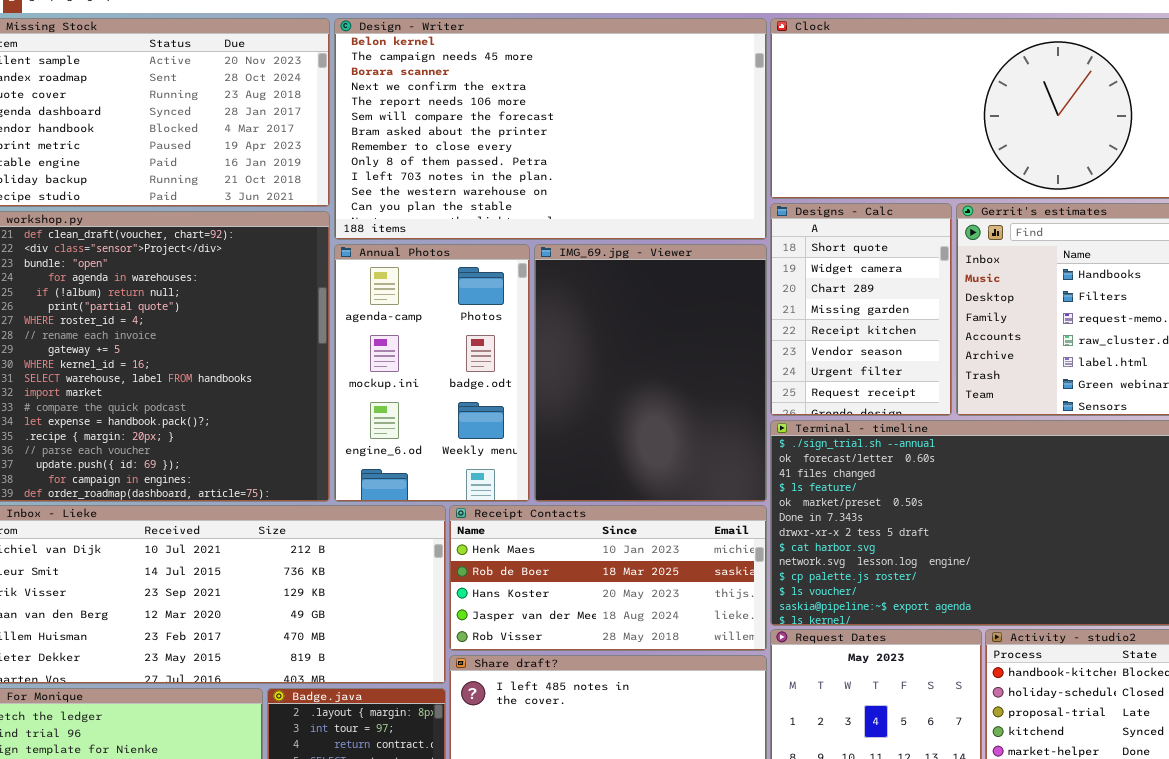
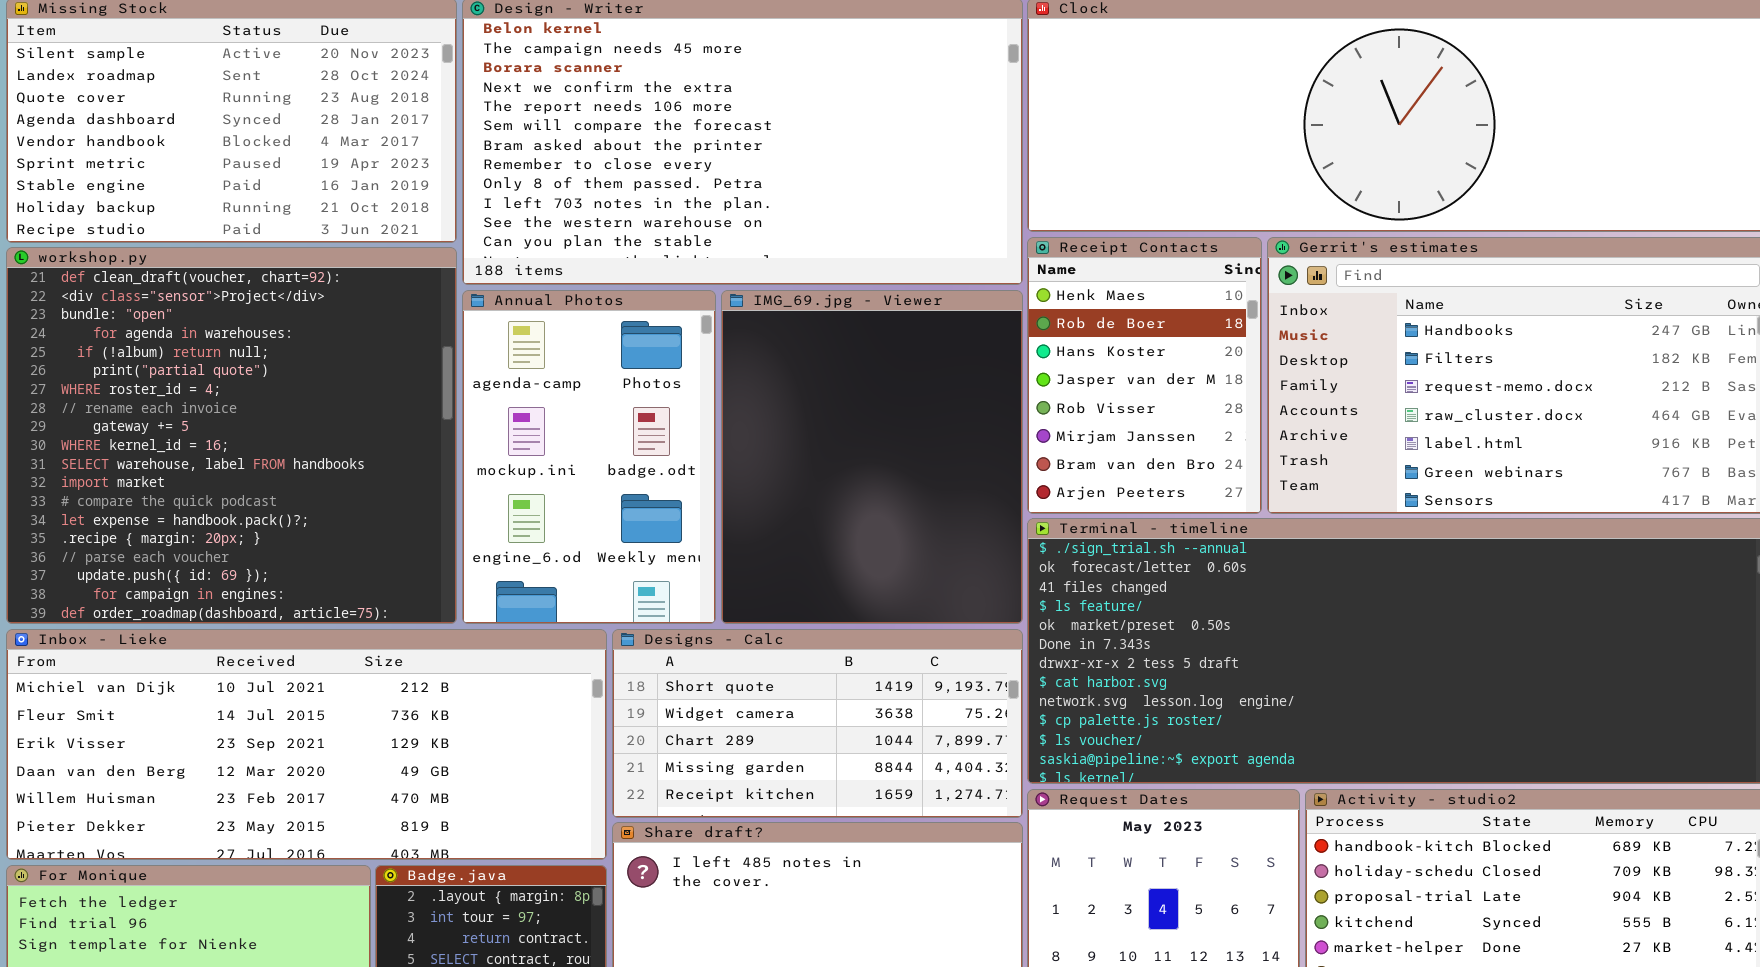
Designs - Calc: [770,203,952,416] -> [612,629,1023,818], moved, resized
Receipt Contacts: [449,505,767,651] -> [1027,237,1262,514], moved, resized

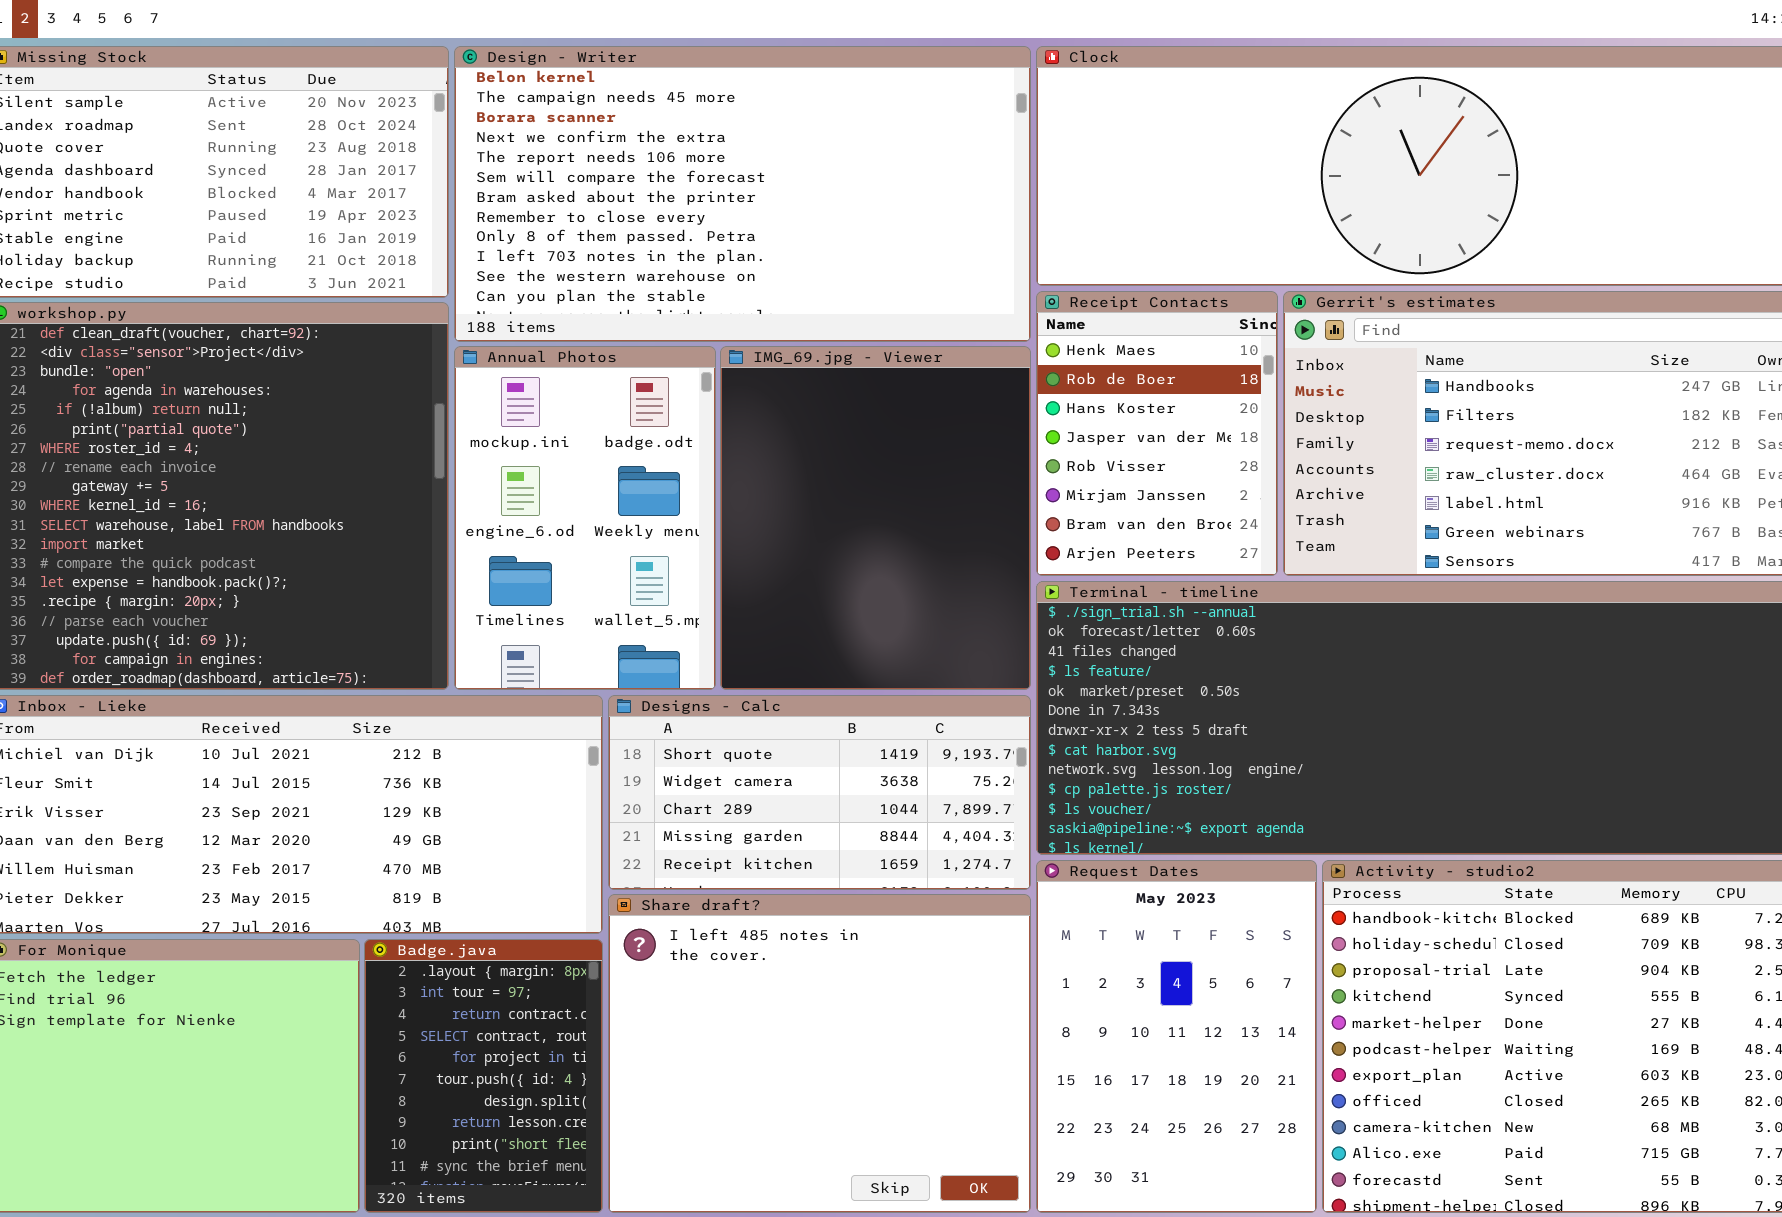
Annual Photos: [462,290,716,624] -> [454,346,716,690], scrolled down 1 row

